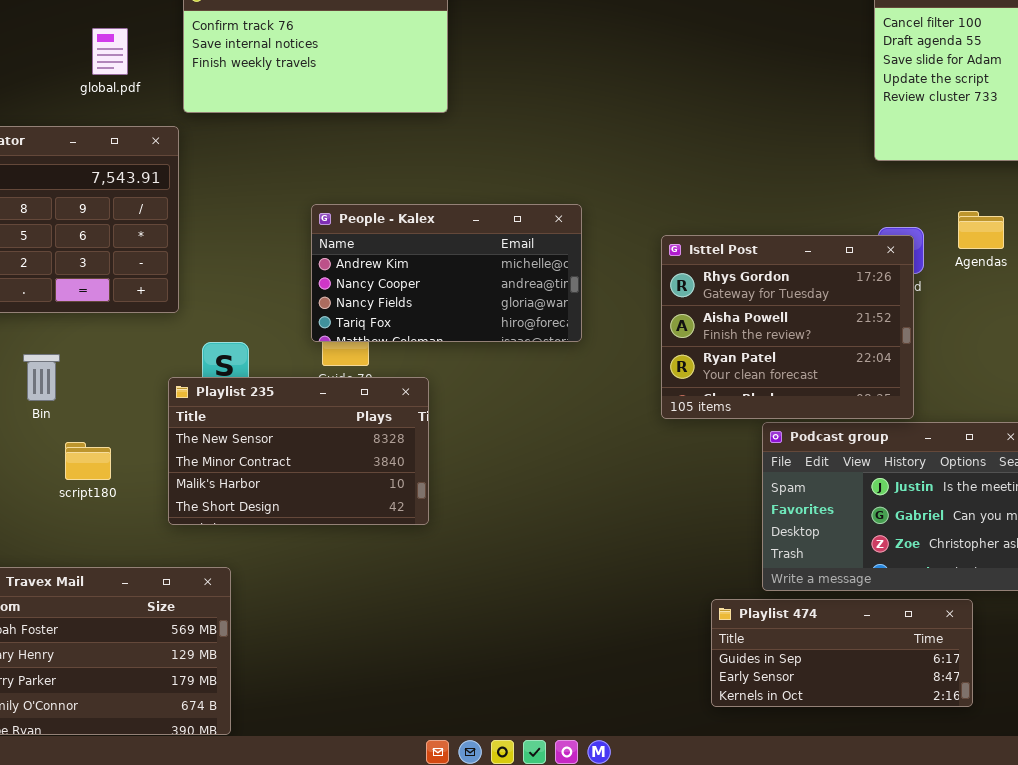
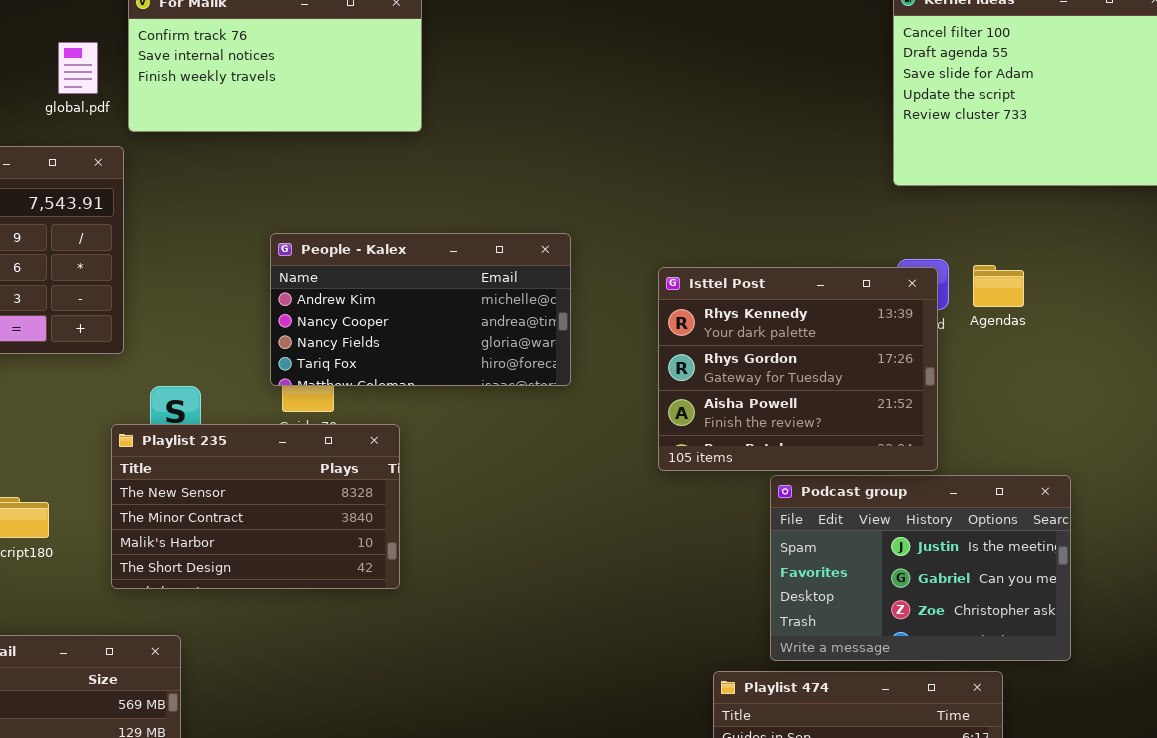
global.pdf: [92,28,128,75] -> [58,42,98,94], moved
Agendas: [958,211,1004,249] -> [973,265,1024,307], moved
Isttel Post: [661,235,914,419] -> [658,267,938,471], scrolled up 1 row

